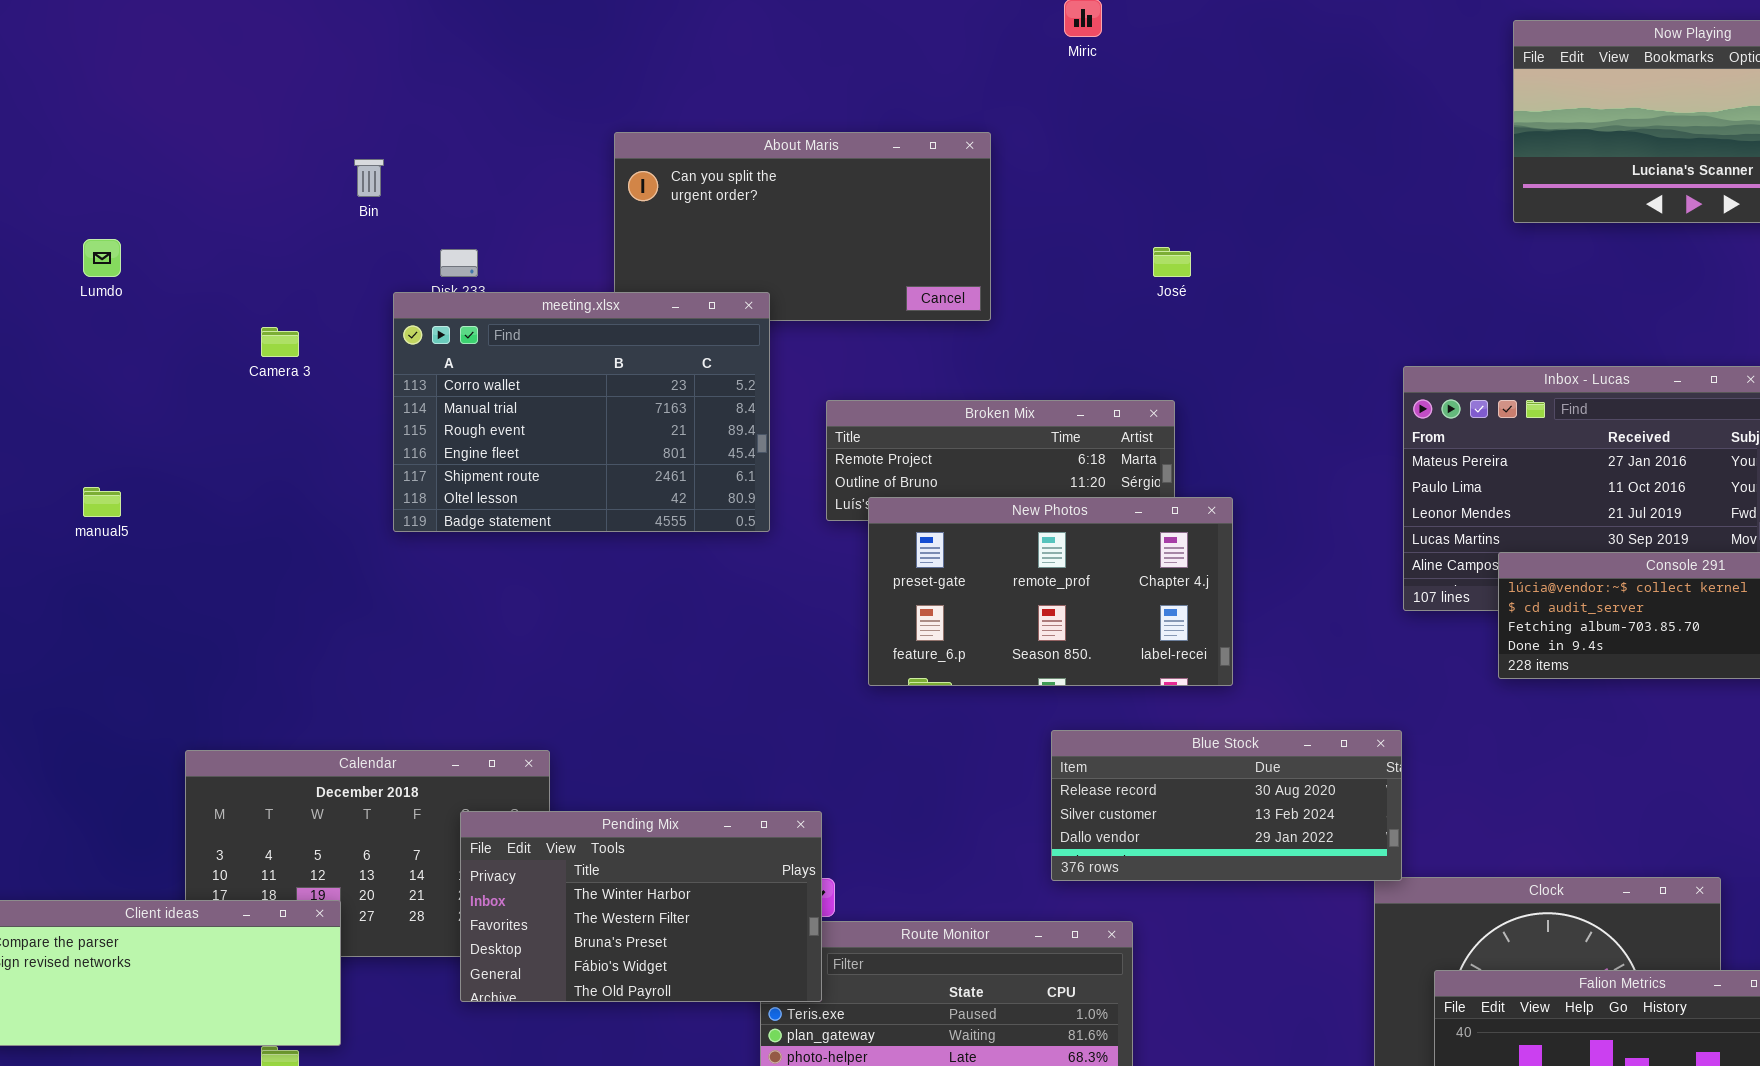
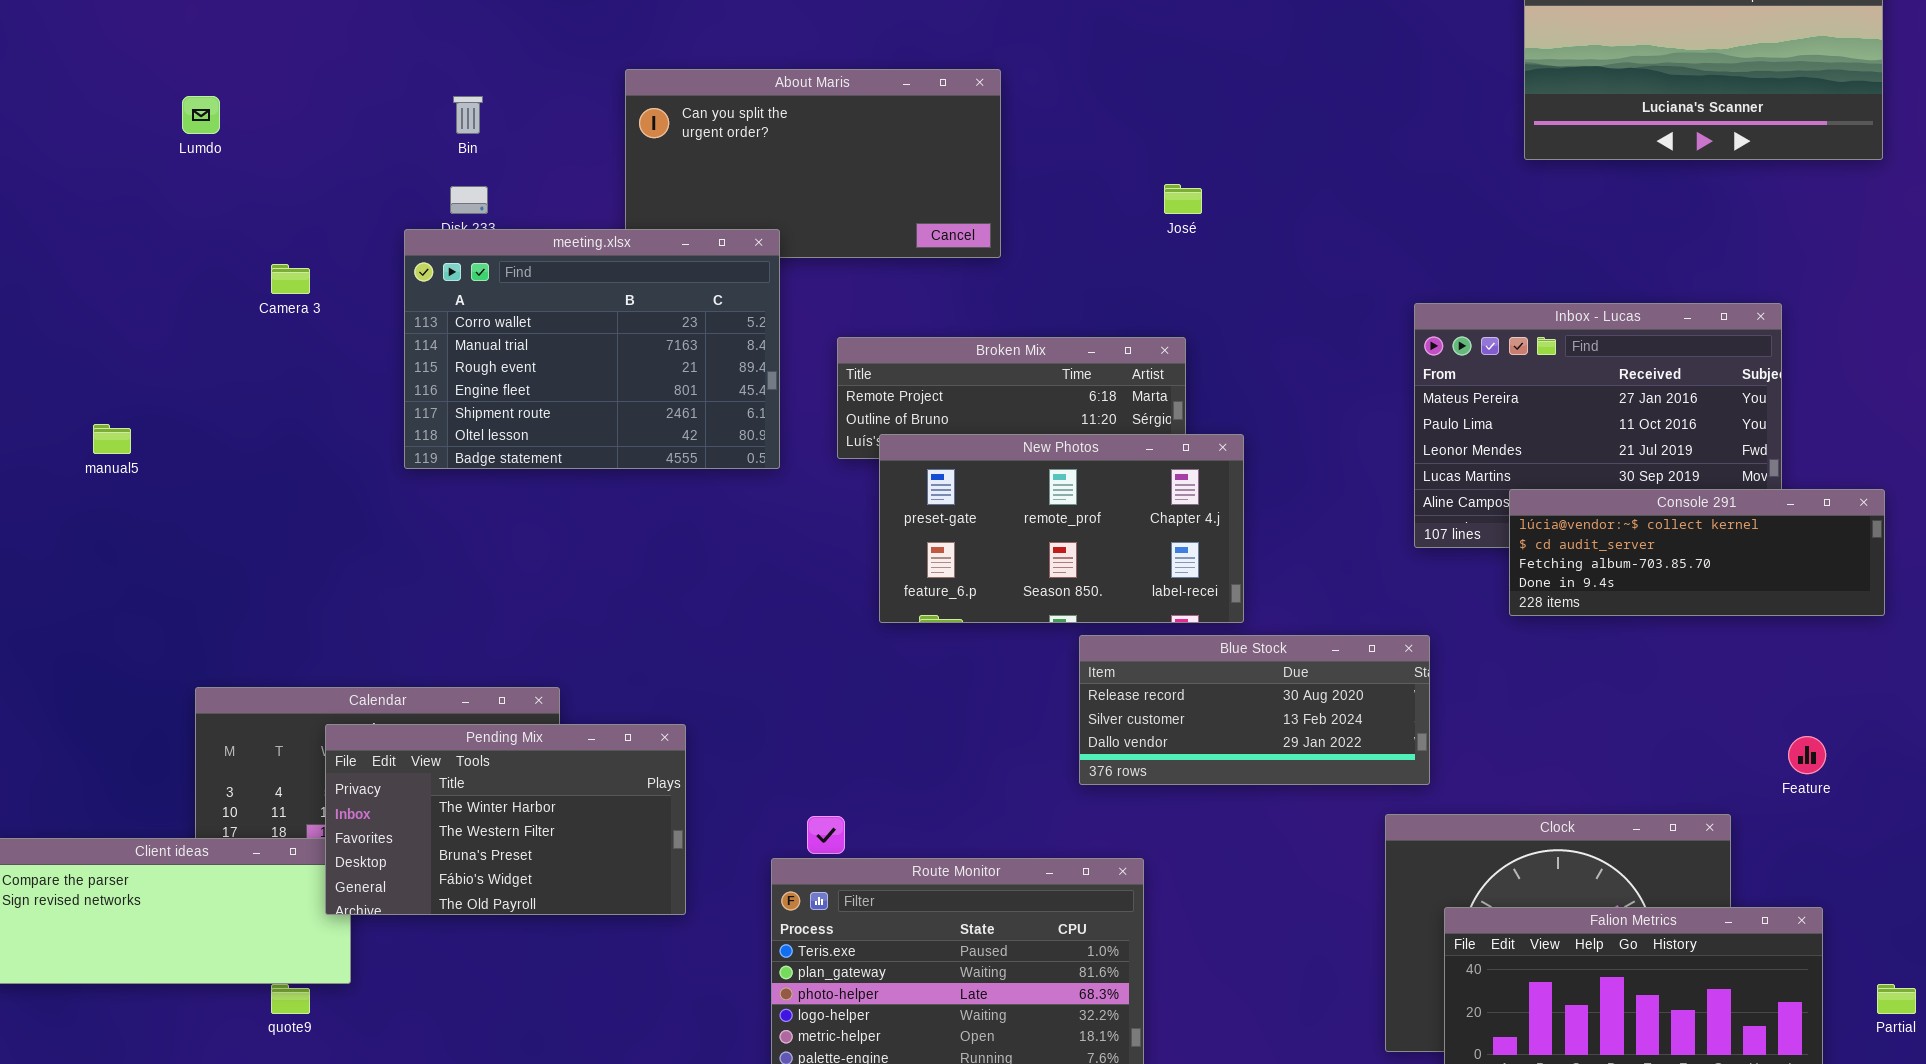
Bin: [354,159,384,197] -> [453,96,483,134], moved
Lumdo: [83,239,121,277] -> [182,96,220,134], moved
Blue Stock: [1051,730,1402,881] -> [1079,635,1430,785], moved
Pending Mix: [460,811,822,1002] -> [325,724,686,915], moved

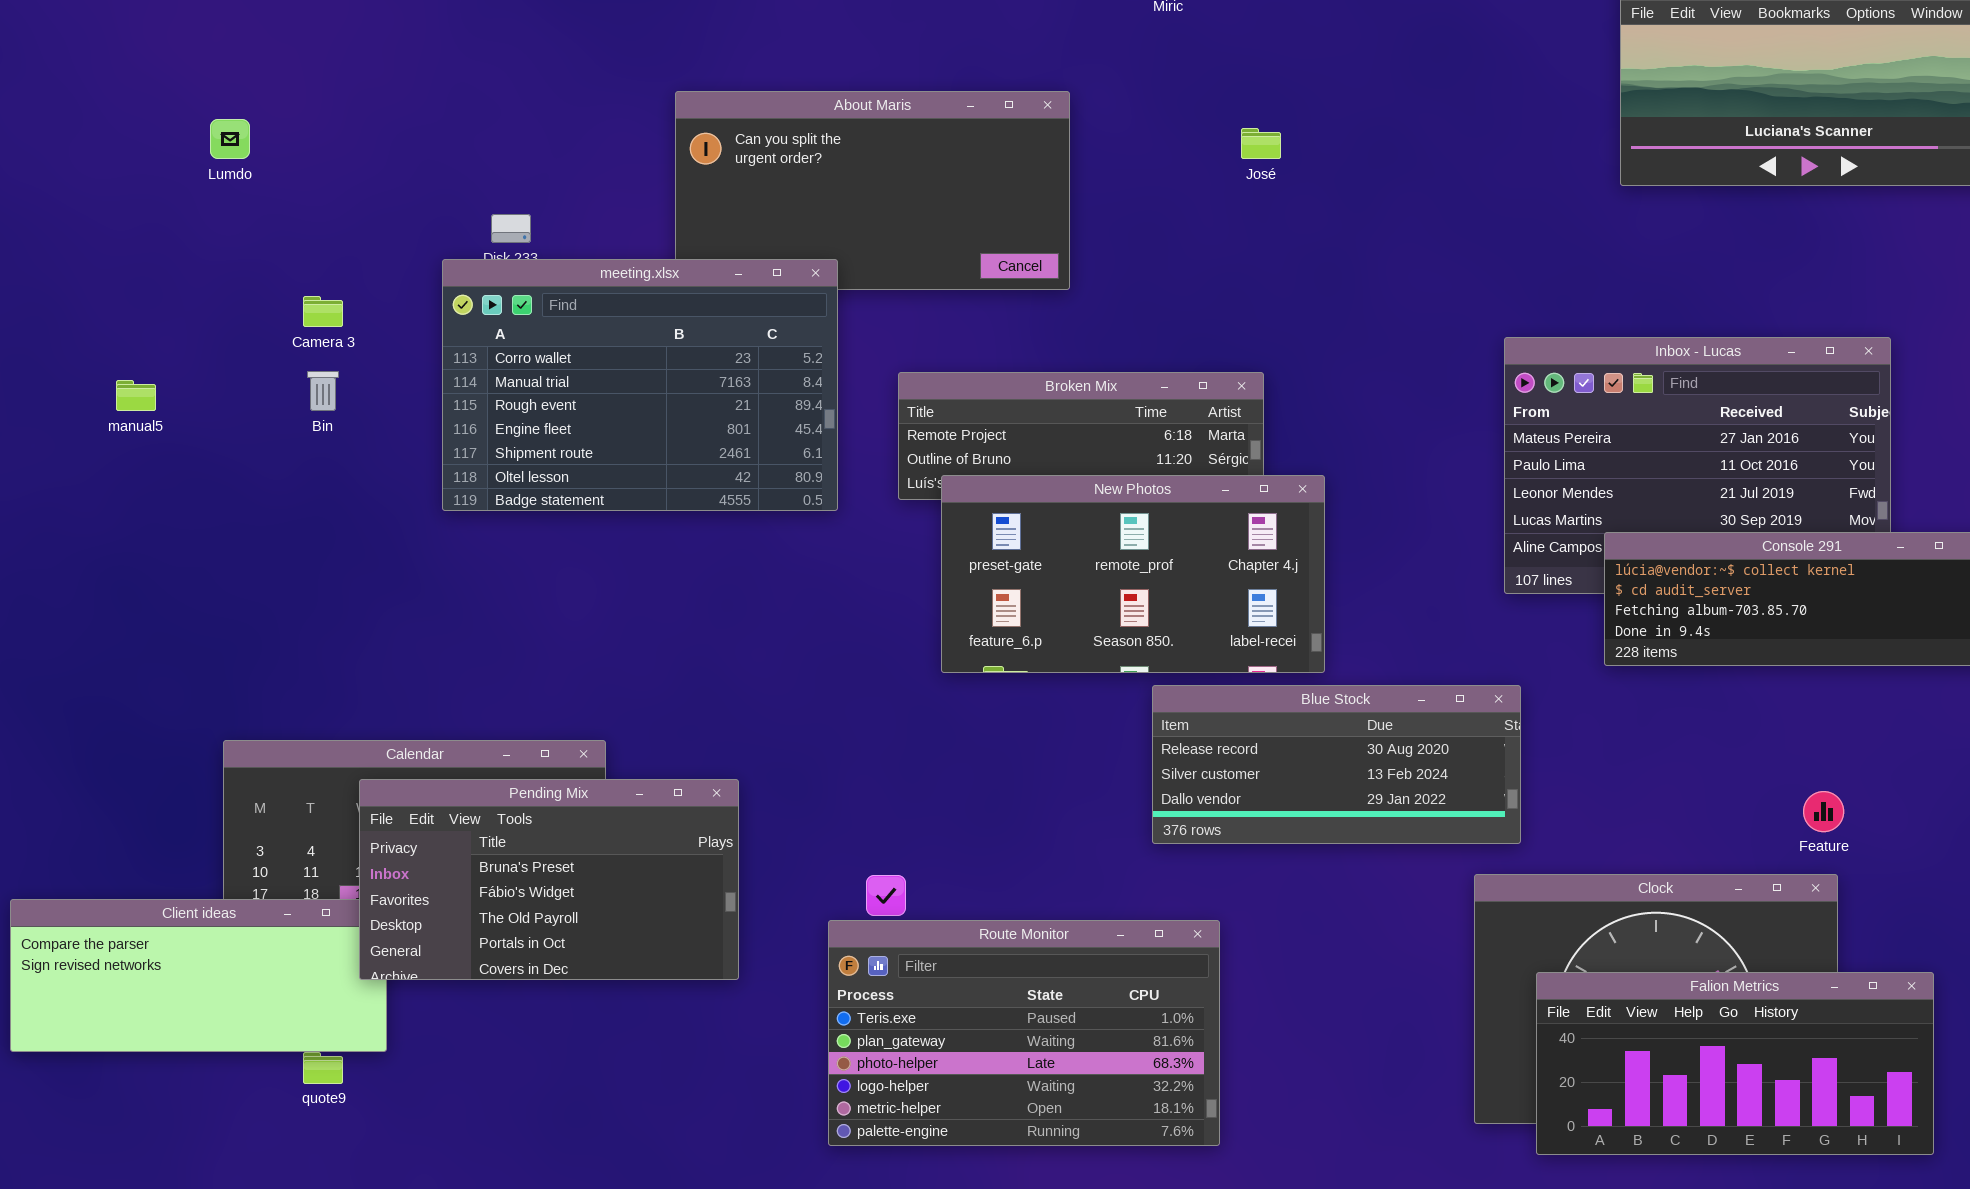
Bin: [453,96,483,134] -> [307,371,339,411], moved
José: [1164,184,1202,214] -> [1241,128,1281,159], moved
manual5: [93,424,131,454] -> [116,380,156,411], moved
Pending Mix: [325,724,686,915] -> [359,779,739,980], scrolled down 2 rows
Feature: [1788,736,1826,774] -> [1803,791,1844,832], moved

